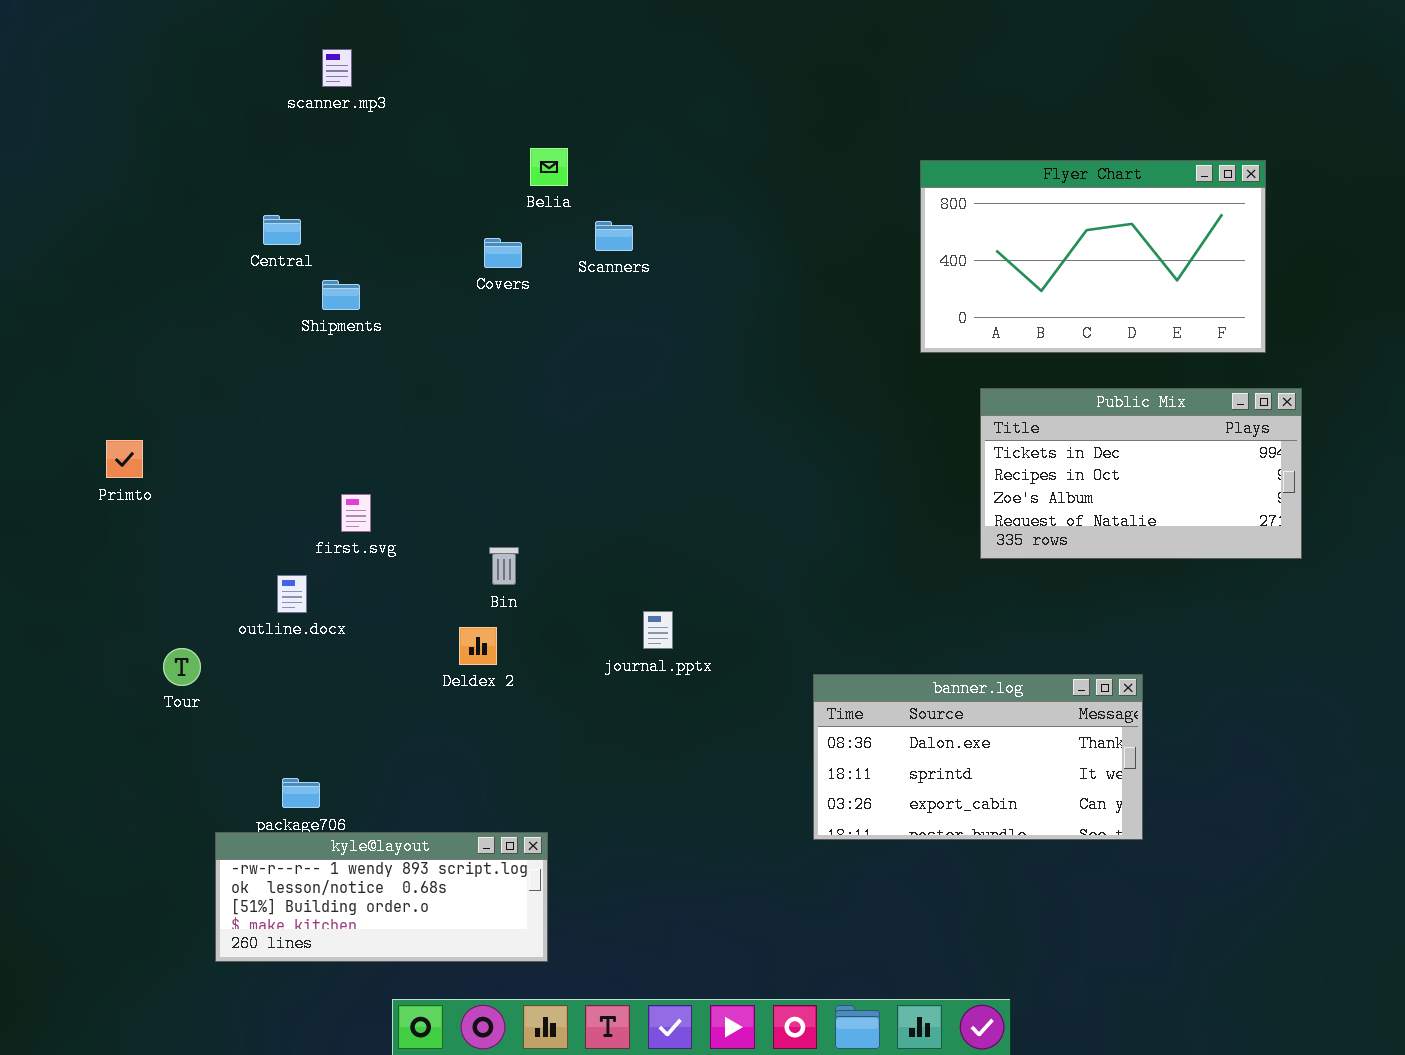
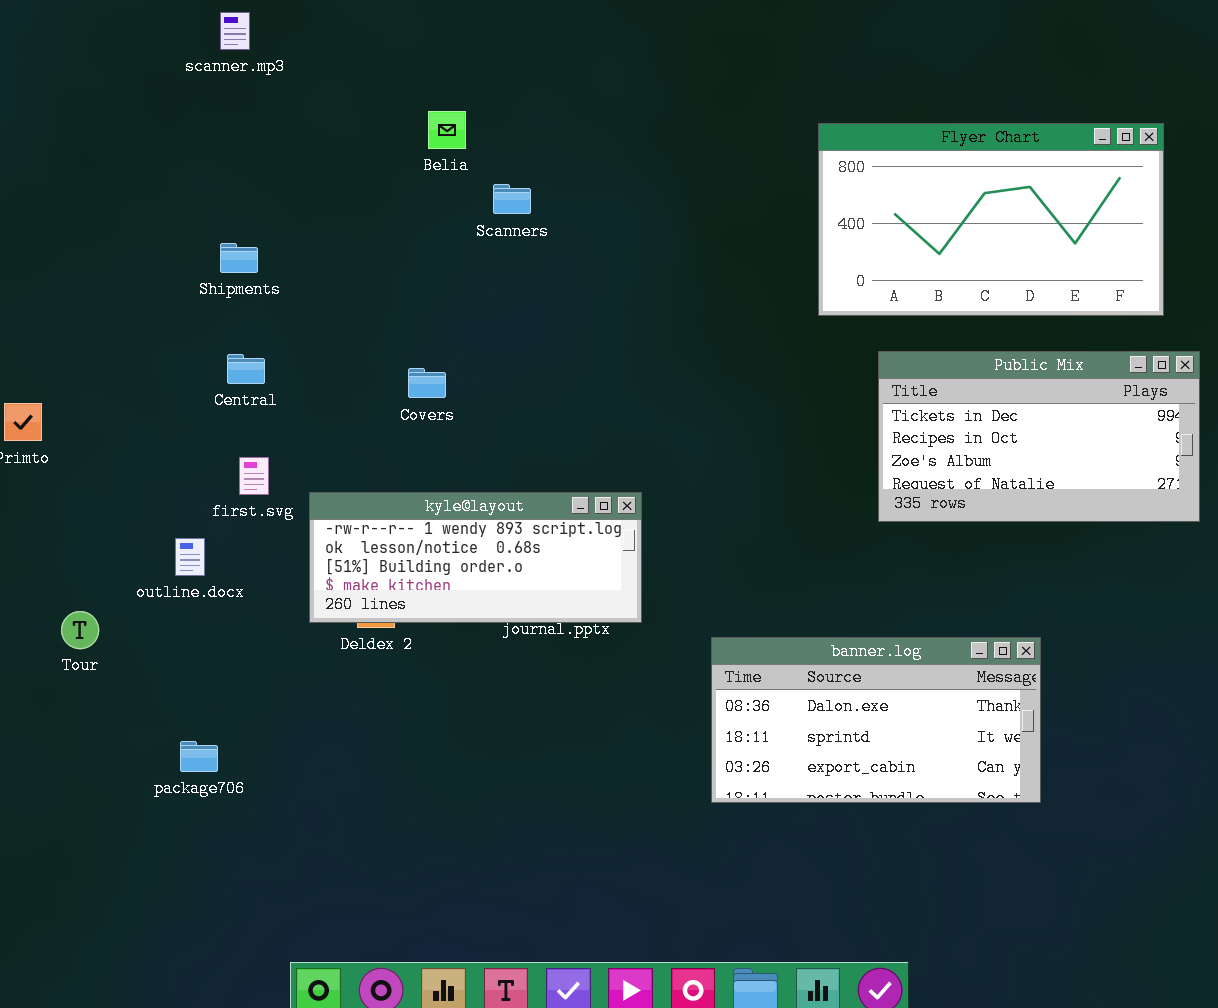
Central: [263,215,301,245] -> [227,354,265,384], moved
Covers: [484,238,522,268] -> [408,368,446,398], moved
kyle@layout: [215,832,548,962] -> [309,492,642,623], moved

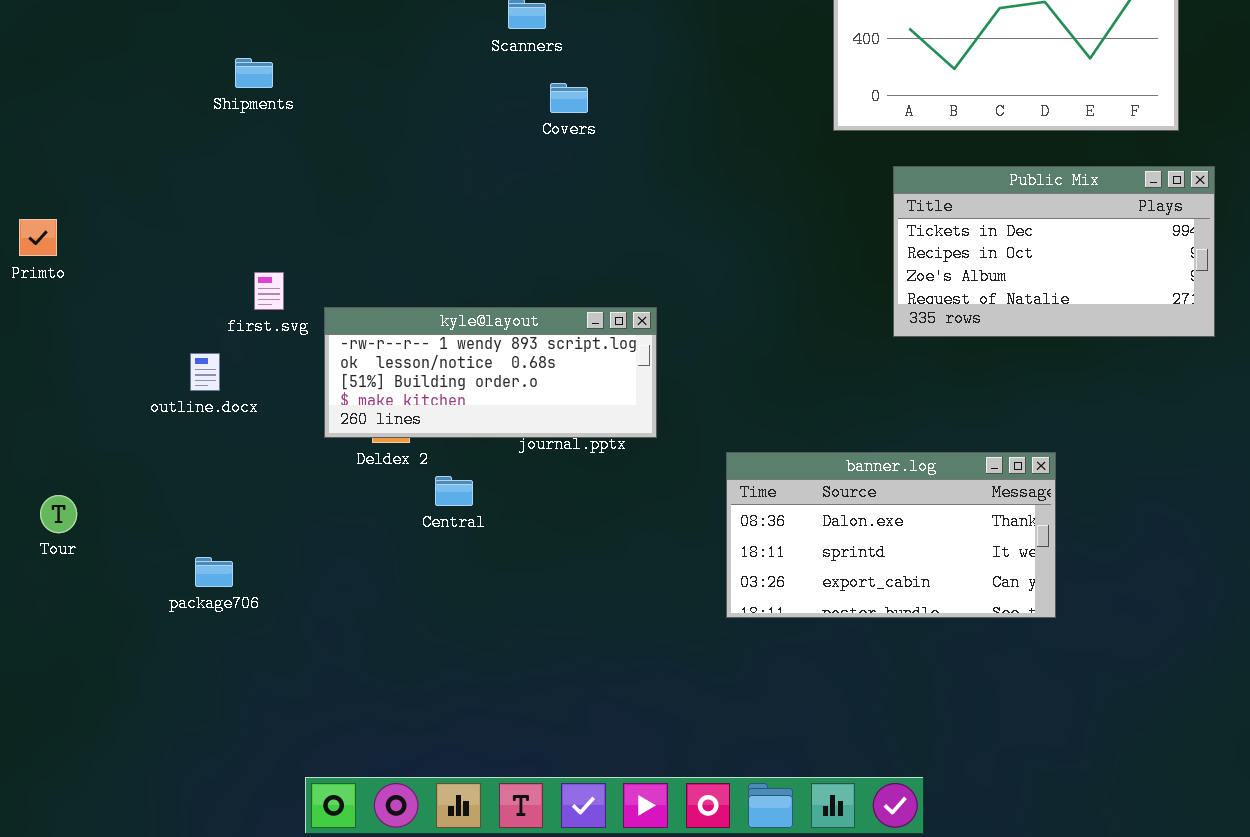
Central: [227,354,265,384] -> [435,476,473,506], moved
Covers: [408,368,446,398] -> [550,83,588,113], moved
Tour: [61,611,99,649] -> [40,495,77,533], moved

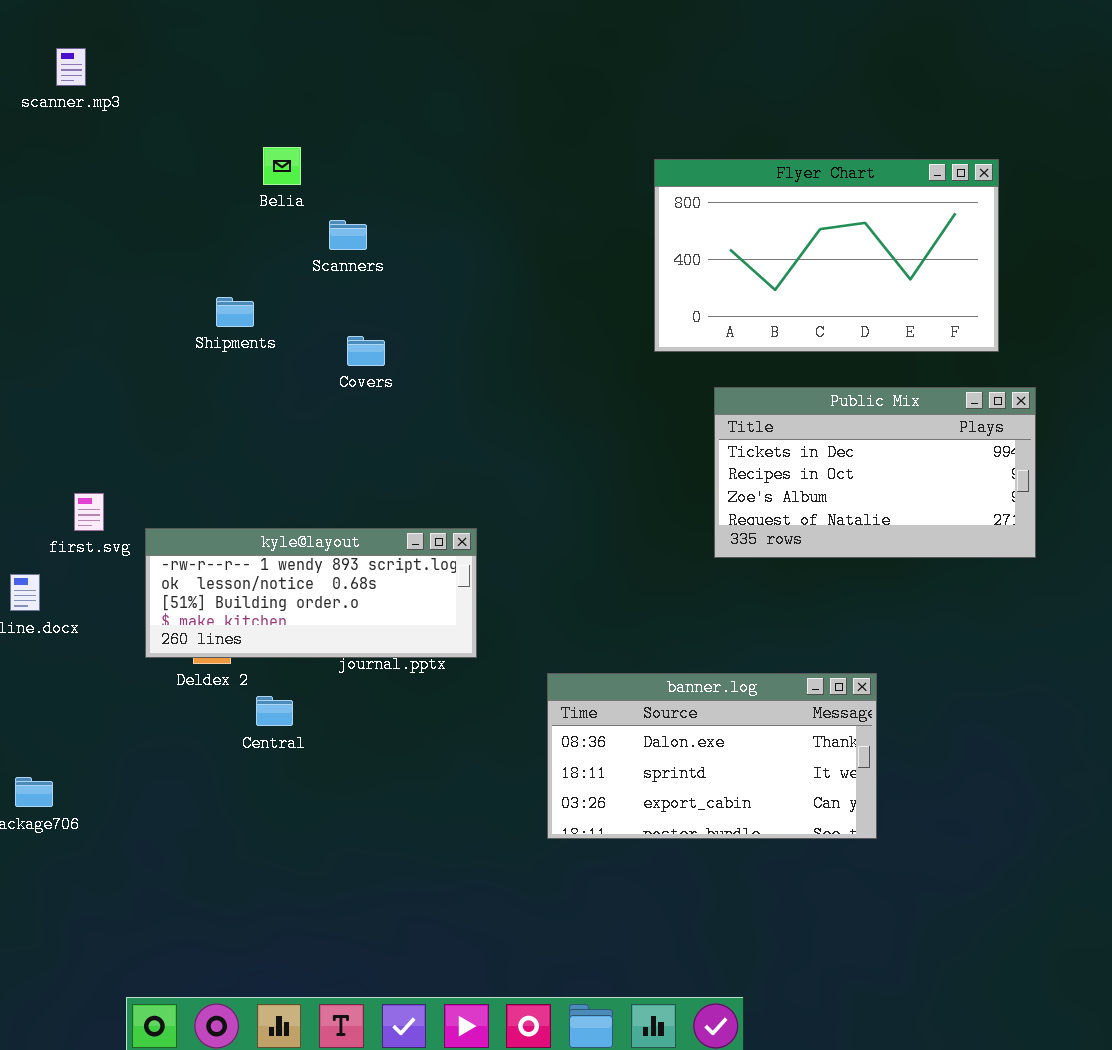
Shipments: [235,58,273,88] -> [216,297,254,327], moved
Covers: [550,83,588,113] -> [347,336,385,366], moved

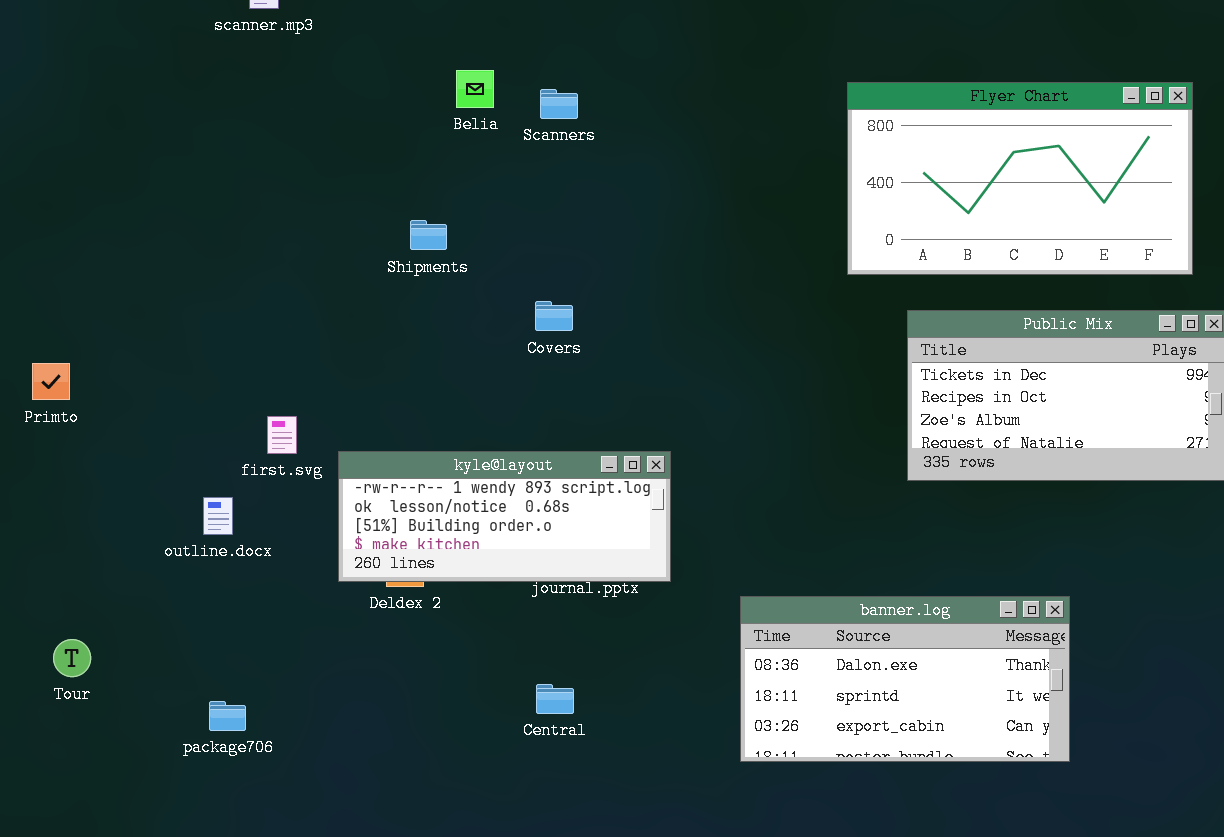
Scanners: [329,220,367,250] -> [540,89,578,119], moved
Covers: [347,336,385,366] -> [535,301,573,331], moved
Central: [256,696,293,726] -> [536,684,574,714], moved

